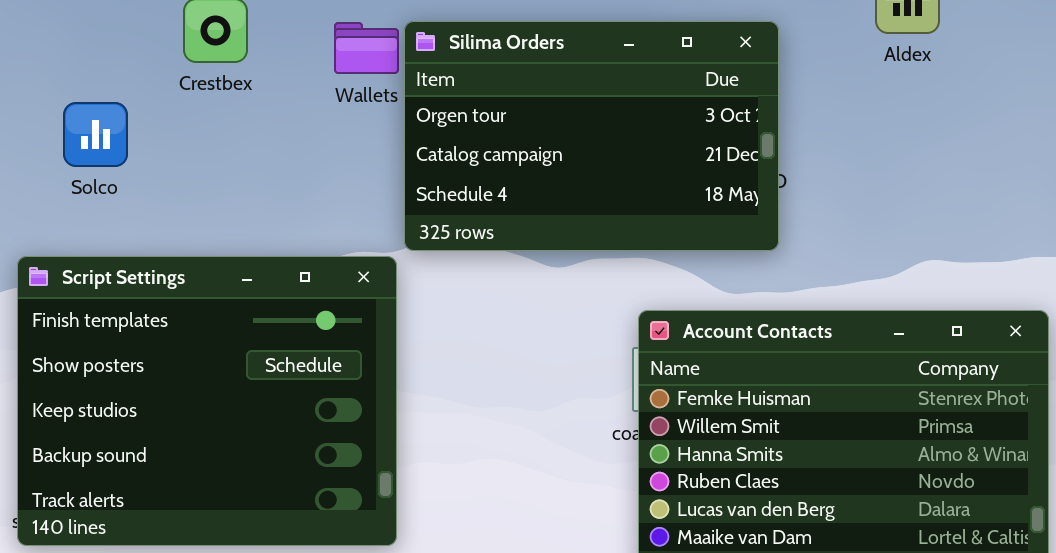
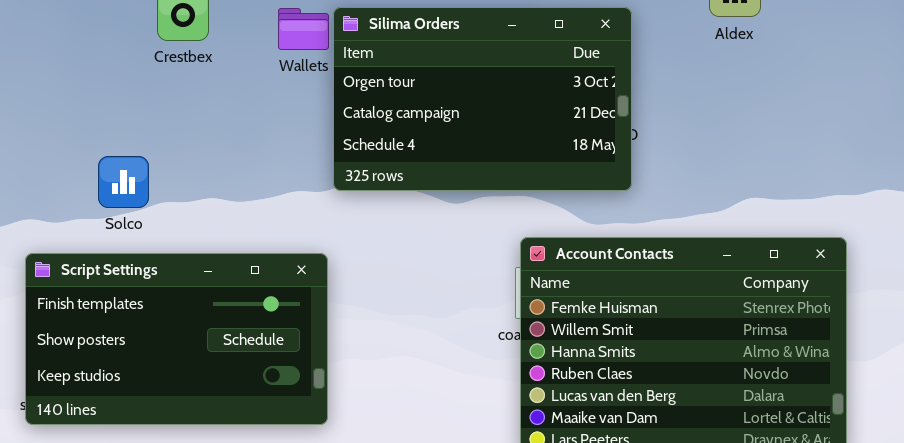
Solco: [63,102,128,167] -> [98,156,149,208], moved
Script Settings: [17,256,397,546] -> [25,253,328,425], resized

